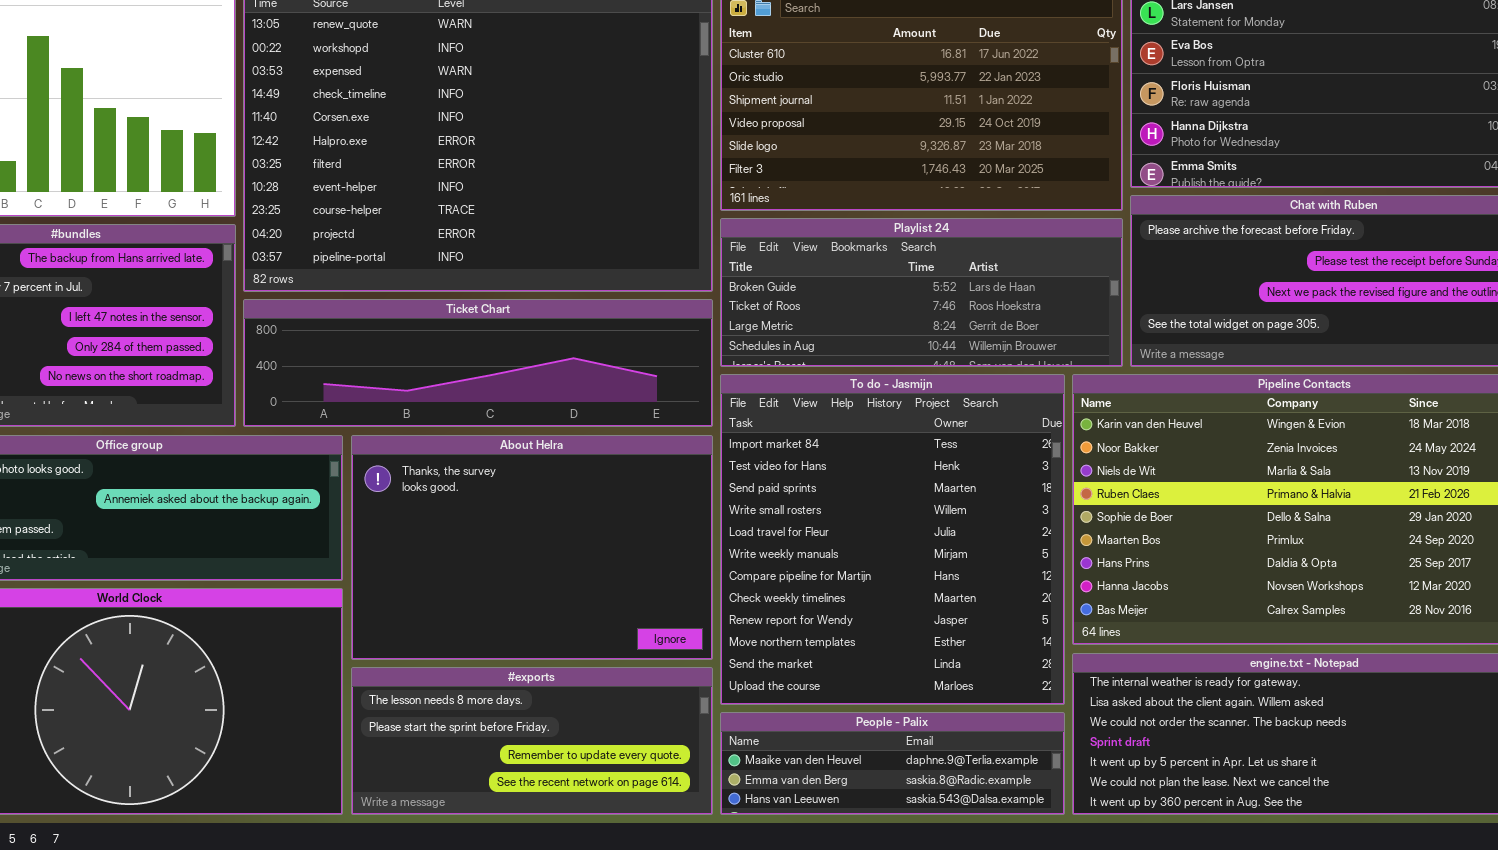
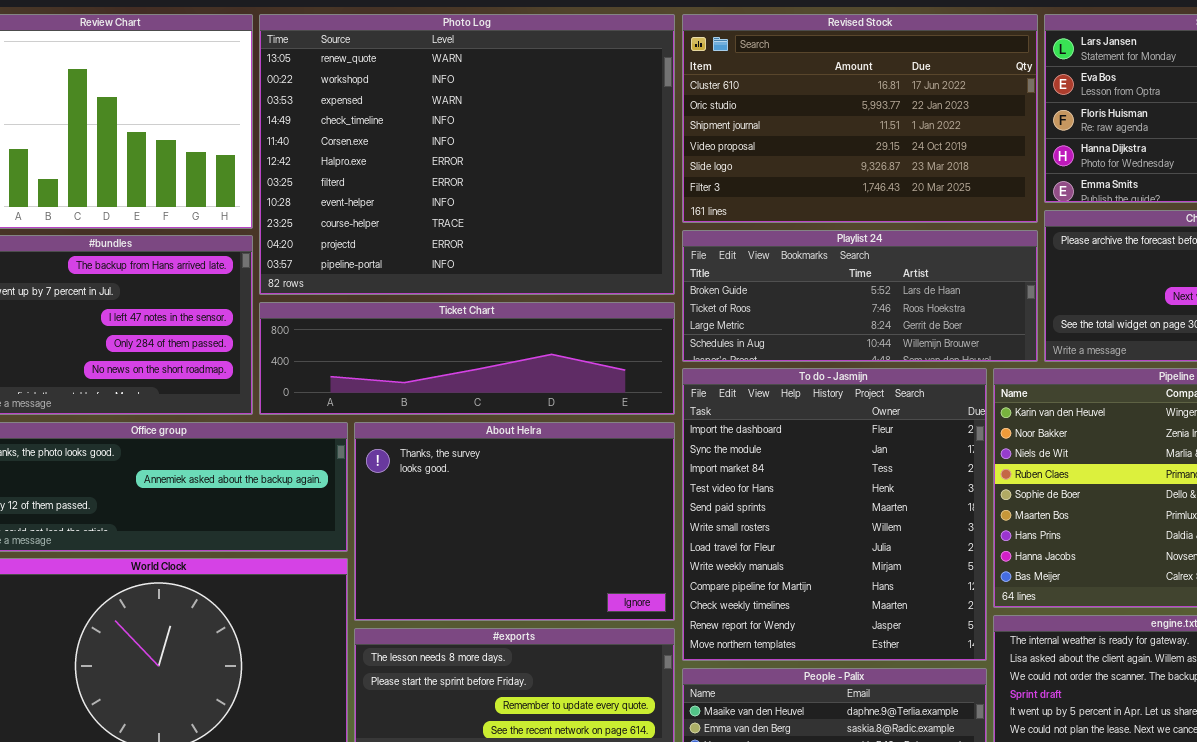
To do - Jasmijn: [720,374,1065,705] -> [682,368,987,661], scrolled up 2 rows

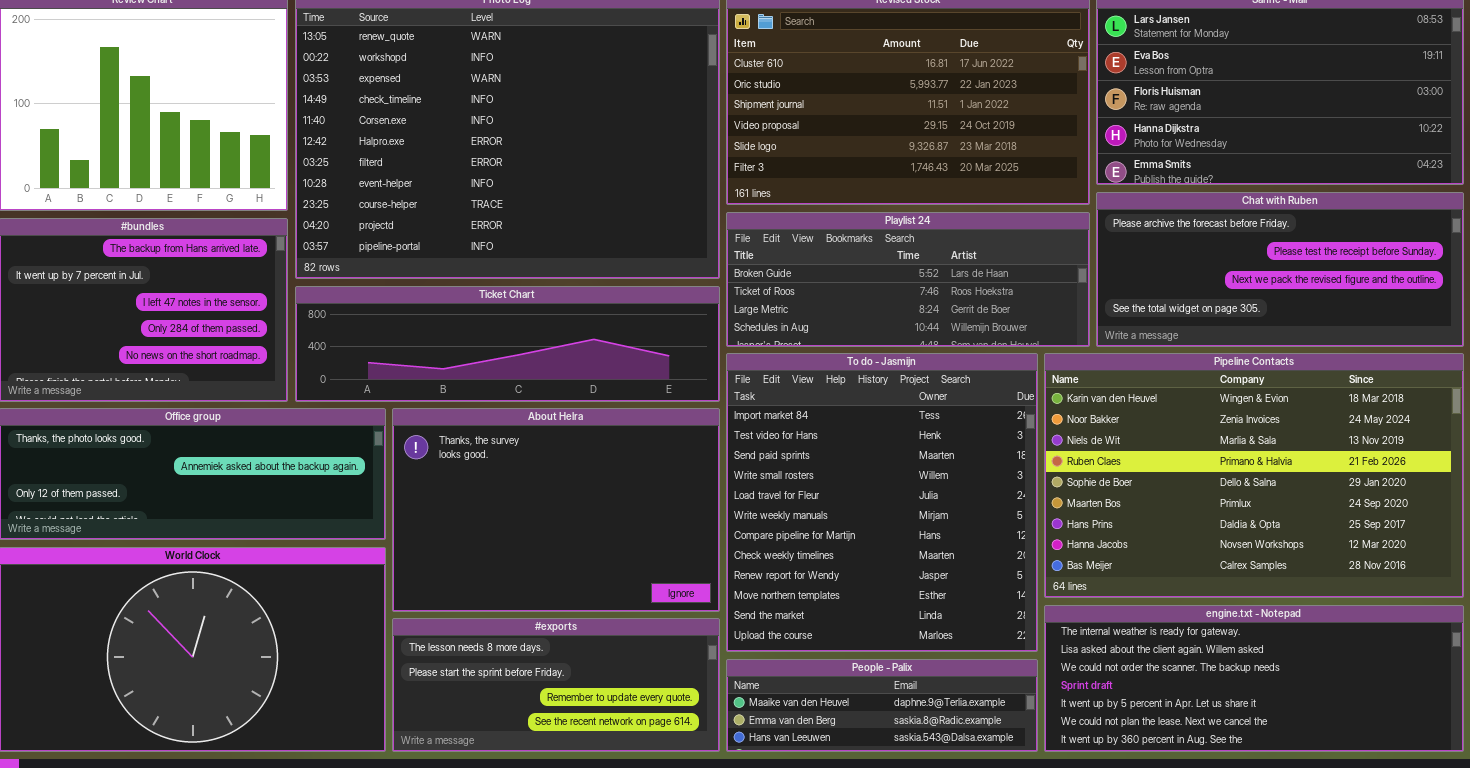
To do - Jasmijn: [682,368,987,661] -> [726,353,1038,652], scrolled down 2 rows

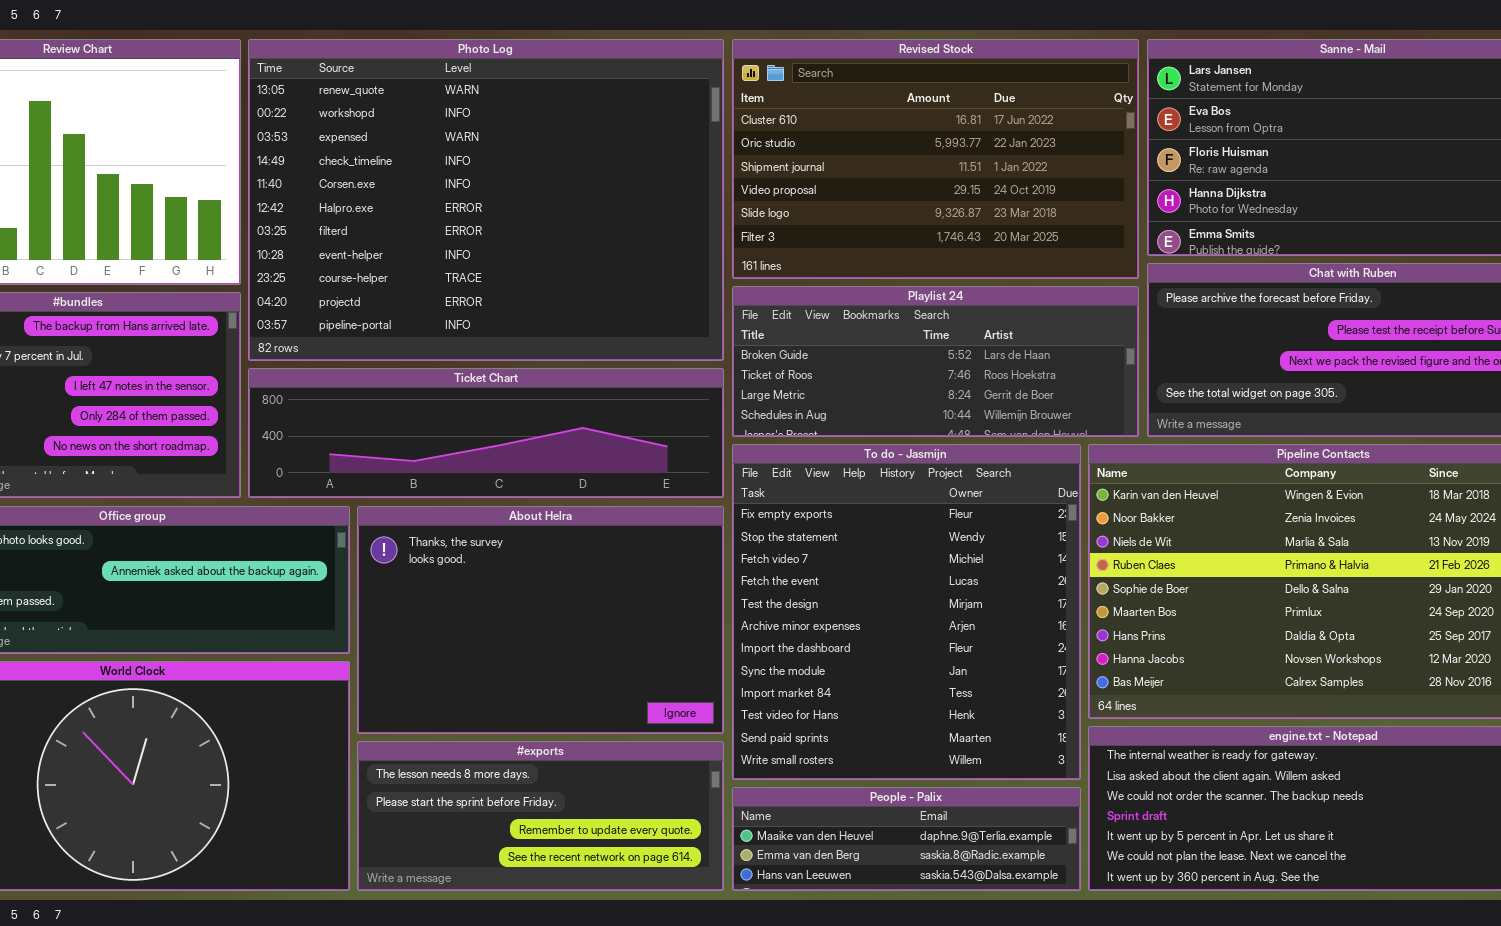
To do - Jasmijn: [726,353,1038,652] -> [732,444,1081,780], scrolled up 8 rows

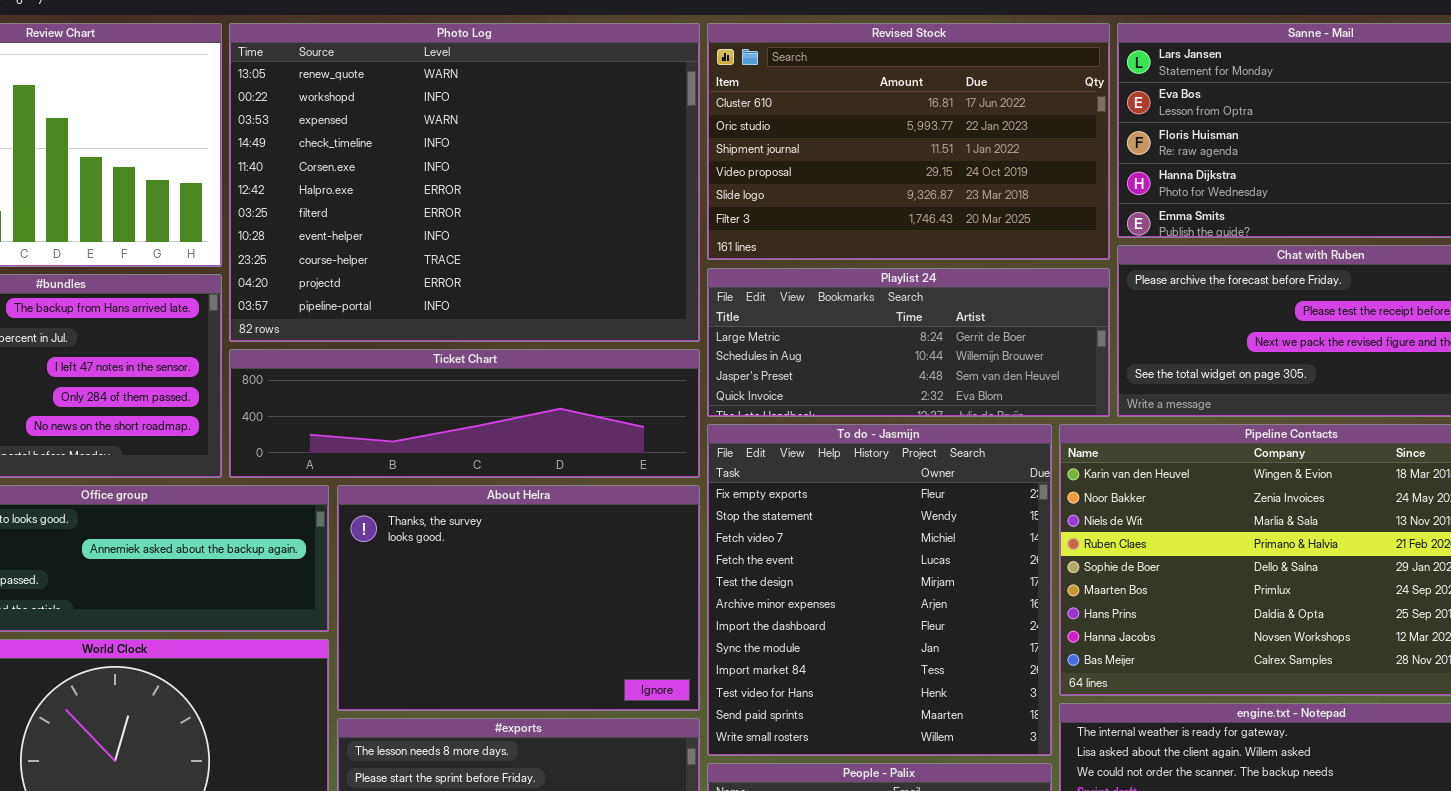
Playlist 24: [732,286,1139,437] -> [707,268,1110,417], scrolled down 2 rows

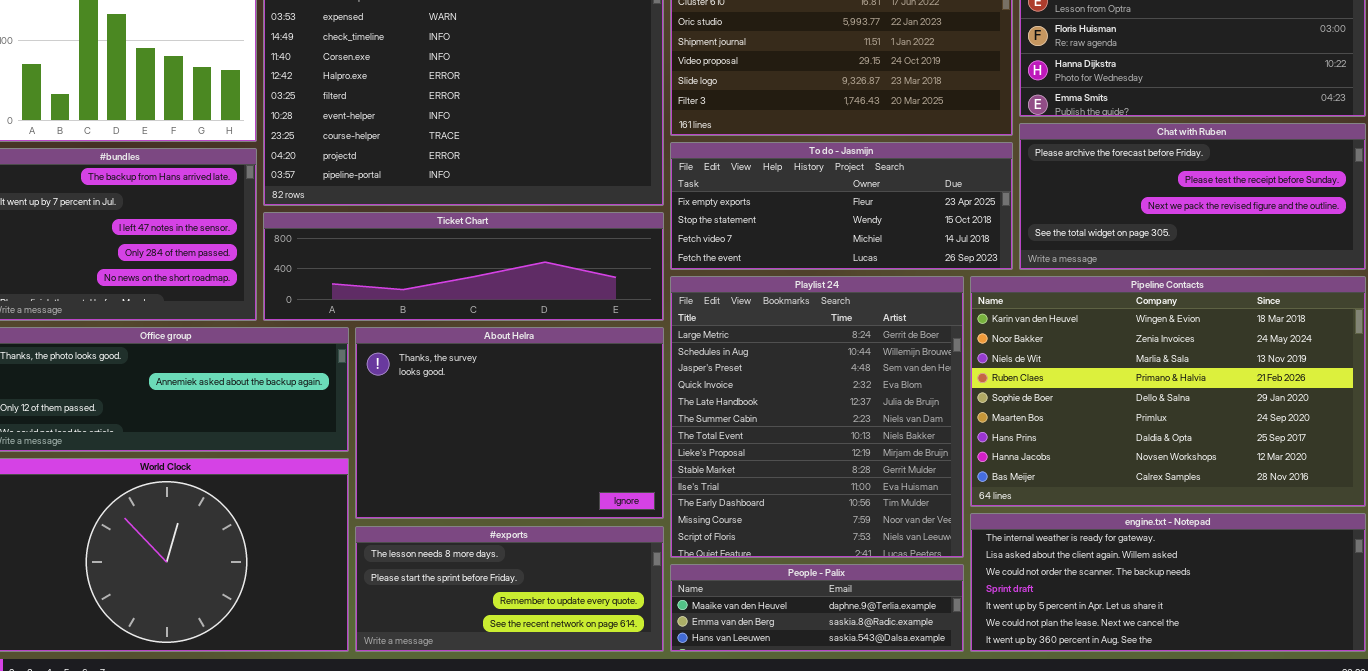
Playlist 24: [707,268,1110,417] -> [670,276,964,558], moved, resized
To do - Jasmijn: [707,424,1052,756] -> [670,142,1013,270], moved, resized

